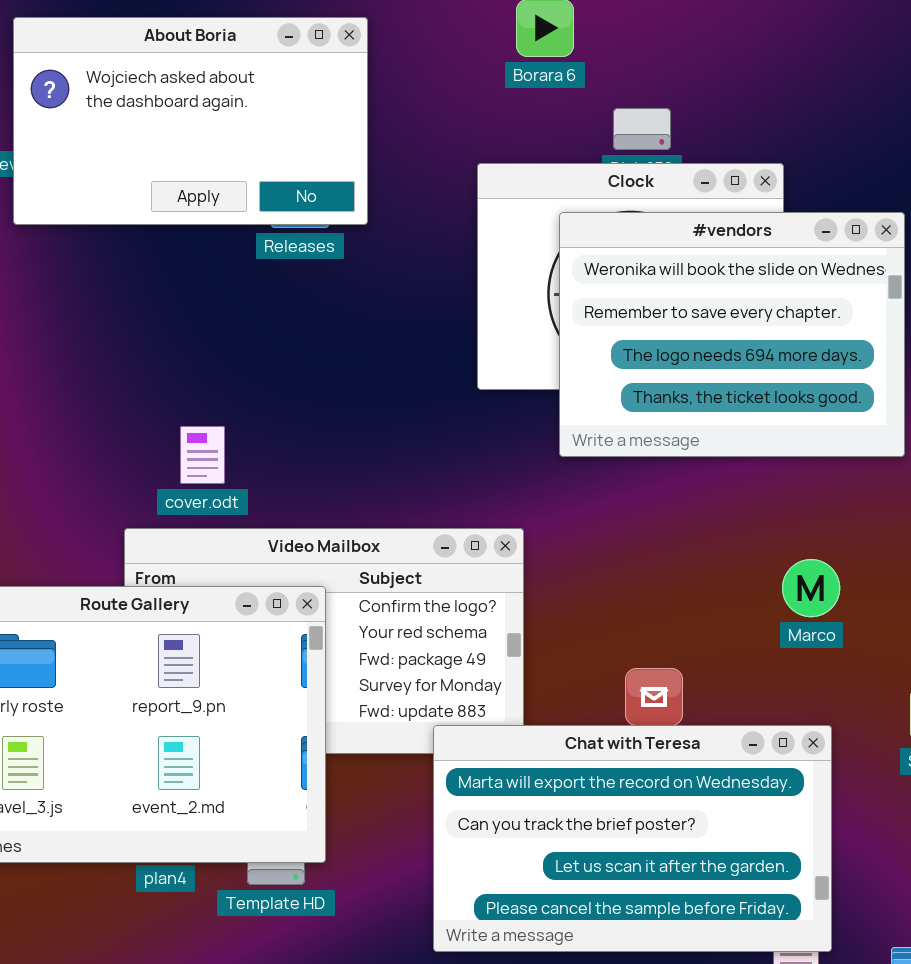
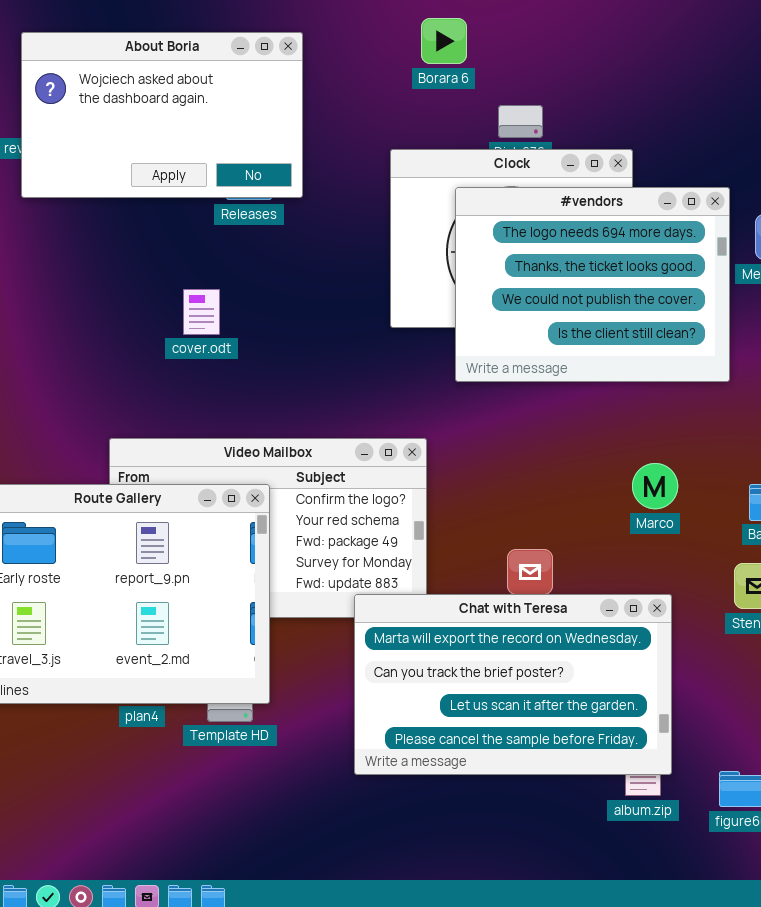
#vendors: [559,212,905,457] -> [455,187,730,382], scrolled down 2 rows
cover.odt: [180,426,225,484] -> [183,289,220,335], moved

